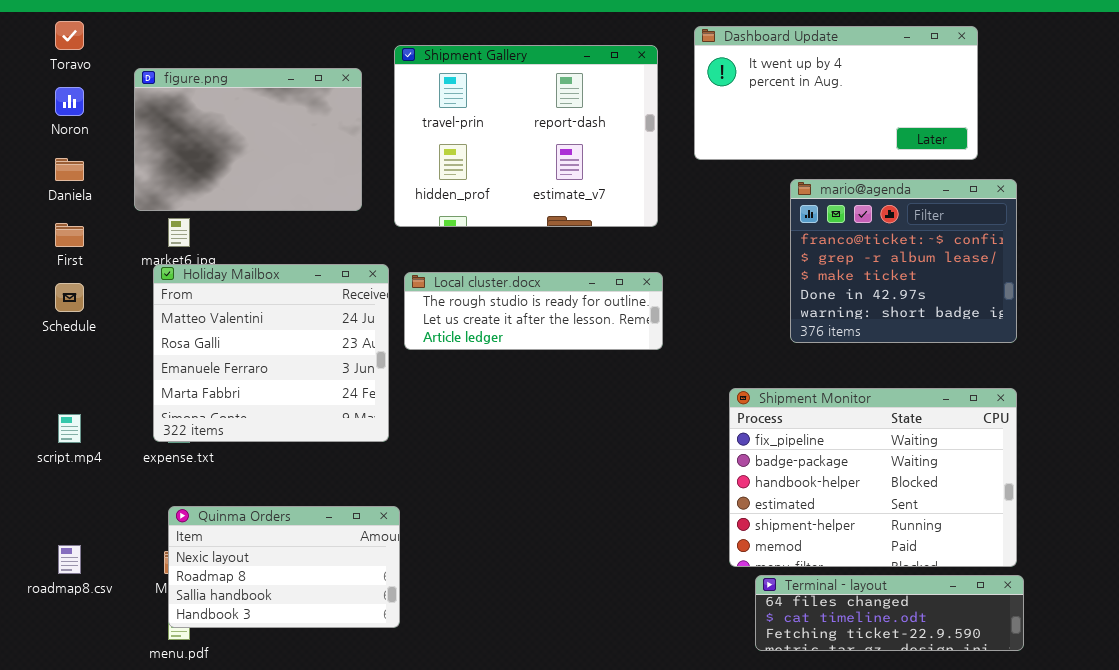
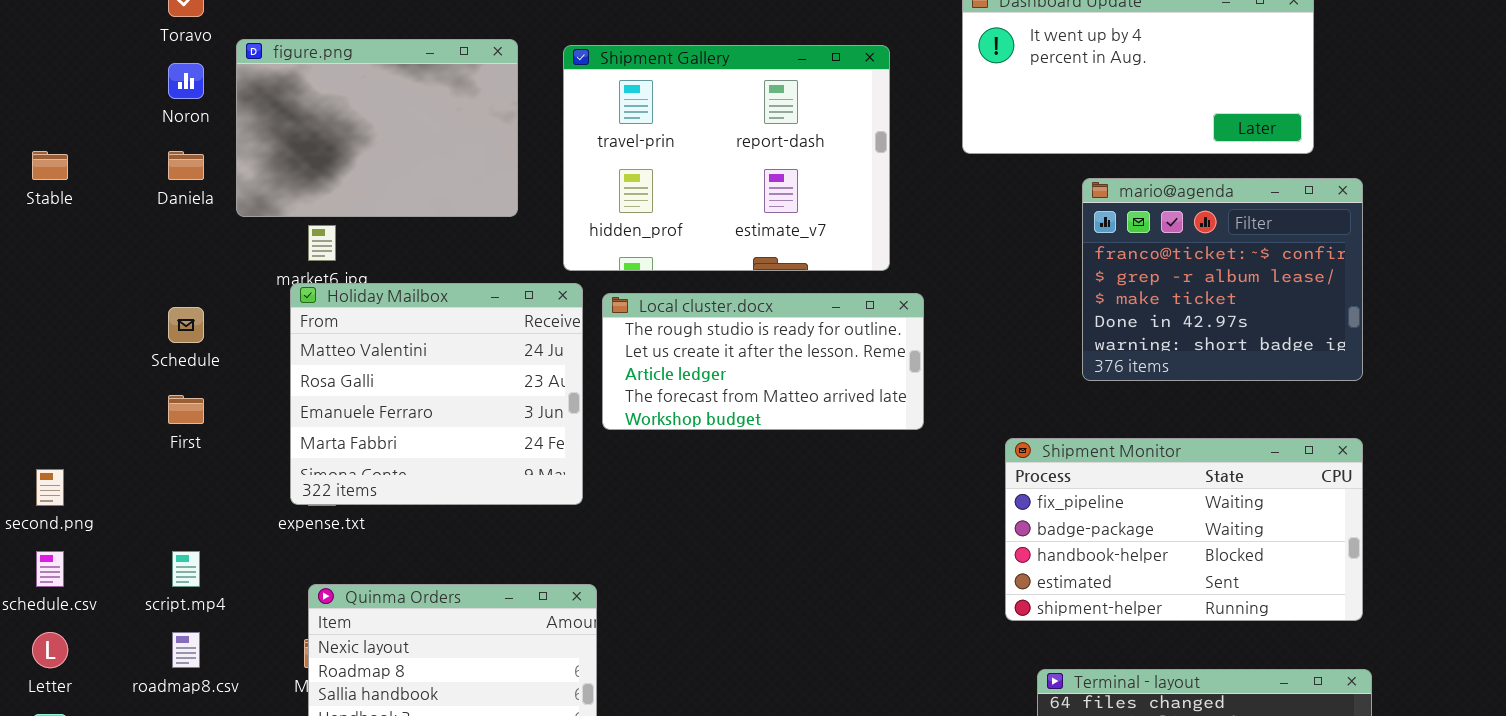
Shipment Gallery: [394,45,658,227] -> [563,45,890,271], moved
figure.png: [134,68,362,211] -> [236,39,518,217], moved
First: [55,223,84,247] -> [168,395,204,424], moved
Local cluster.docx: [404,272,663,350] -> [602,293,924,430], resized
Shipment Monitor: [729,388,1017,567] -> [1005,438,1363,621], resized
script.mp4: [58,414,81,443] -> [172,551,200,587], moved

